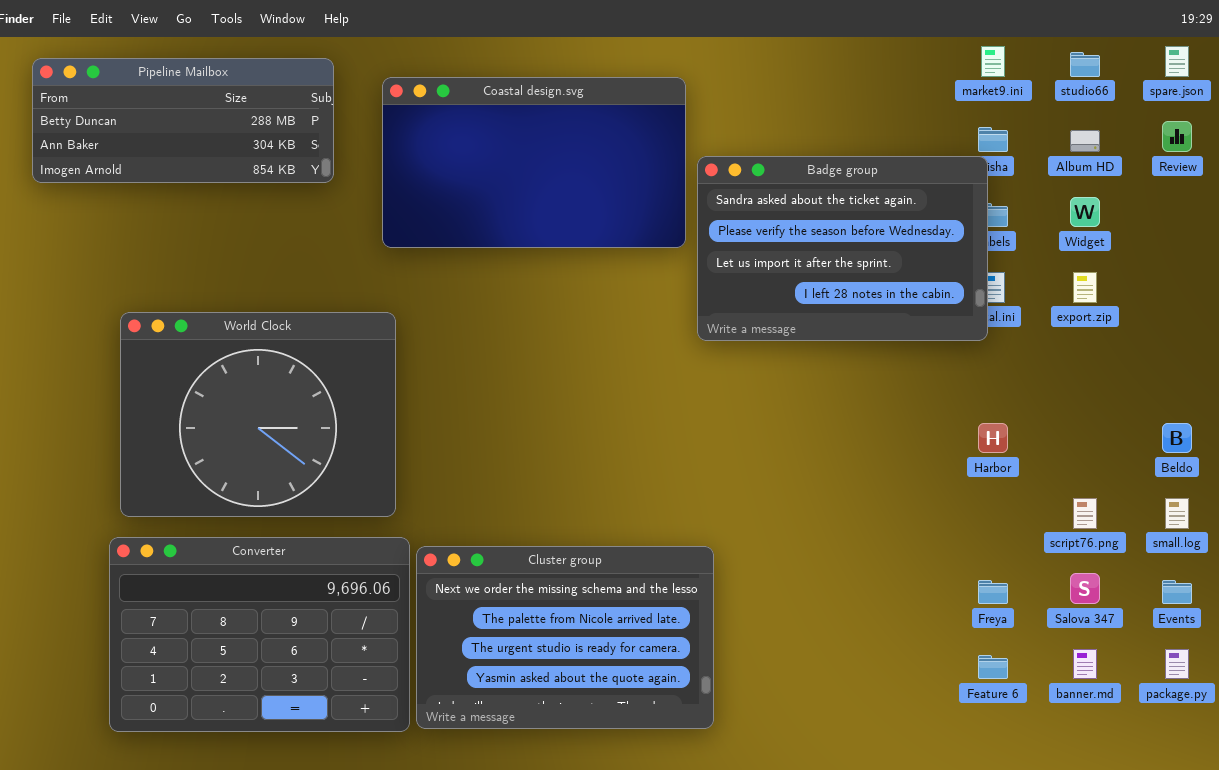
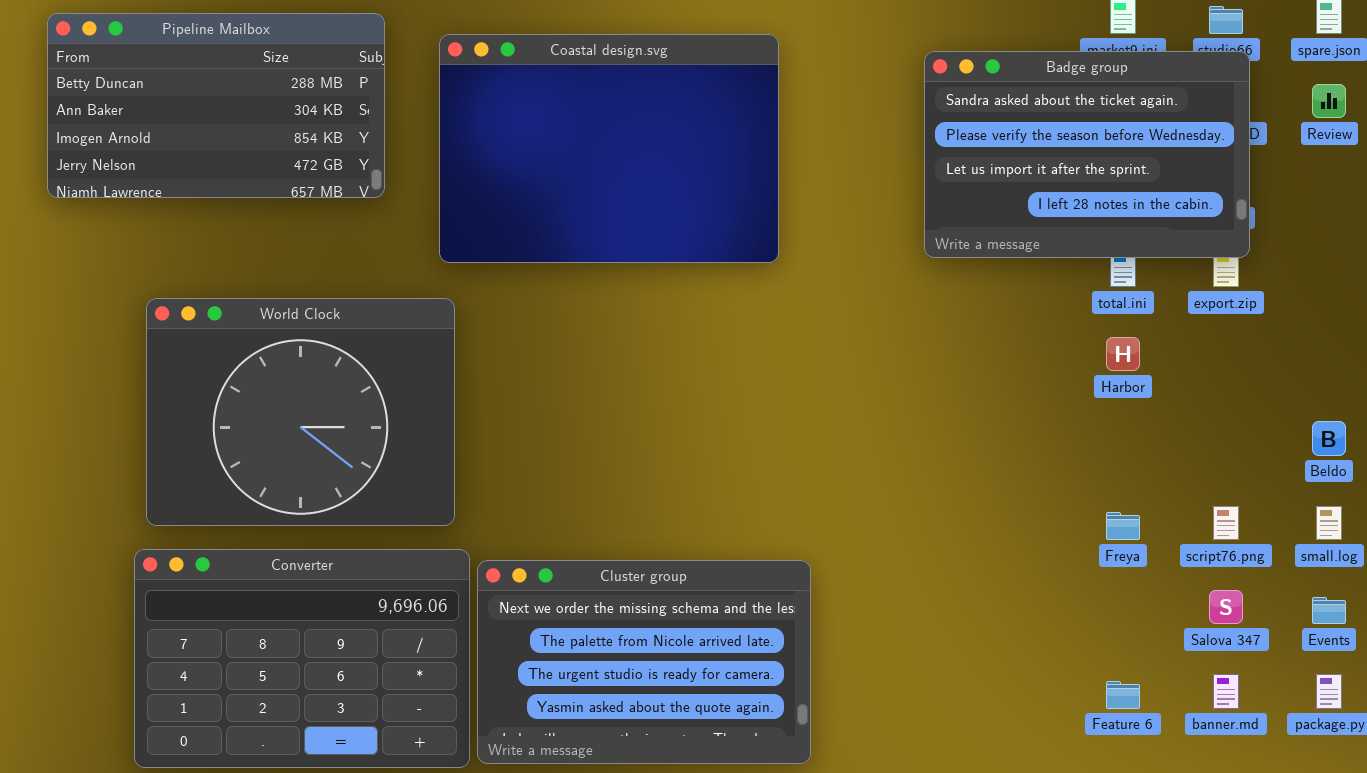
Pipeline Mailbox: [32,58,334,183] -> [47,13,385,198], resized
Coastal design.svg: [382,77,686,248] -> [439,34,779,263], resized
Badge group: [697,156,988,341] -> [924,51,1250,258], moved
Harbor: [978,423,1008,453] -> [1106,337,1140,371], moved
Freya: [978,580,1008,604] -> [1106,512,1140,540], moved

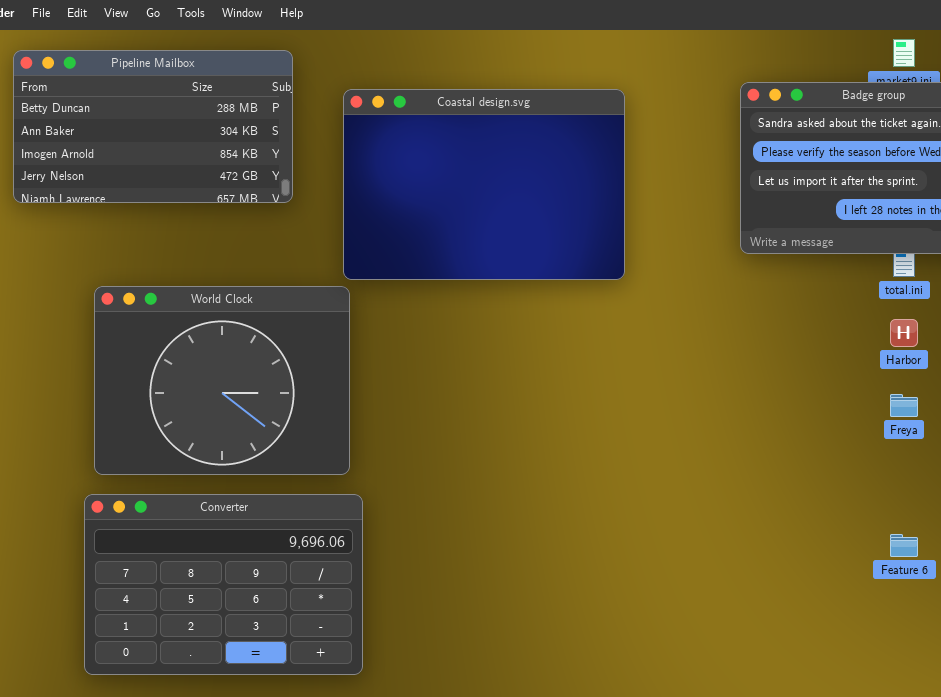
Coastal design.svg: [439,34,779,263] -> [343,89,625,280], moved
Freya: [1106,512,1140,540] -> [890,394,918,417], moved
Cluster group: [477,560,811,764] -> none, closed
Feature 6: [1106,681,1140,709] -> [890,534,918,557], moved

